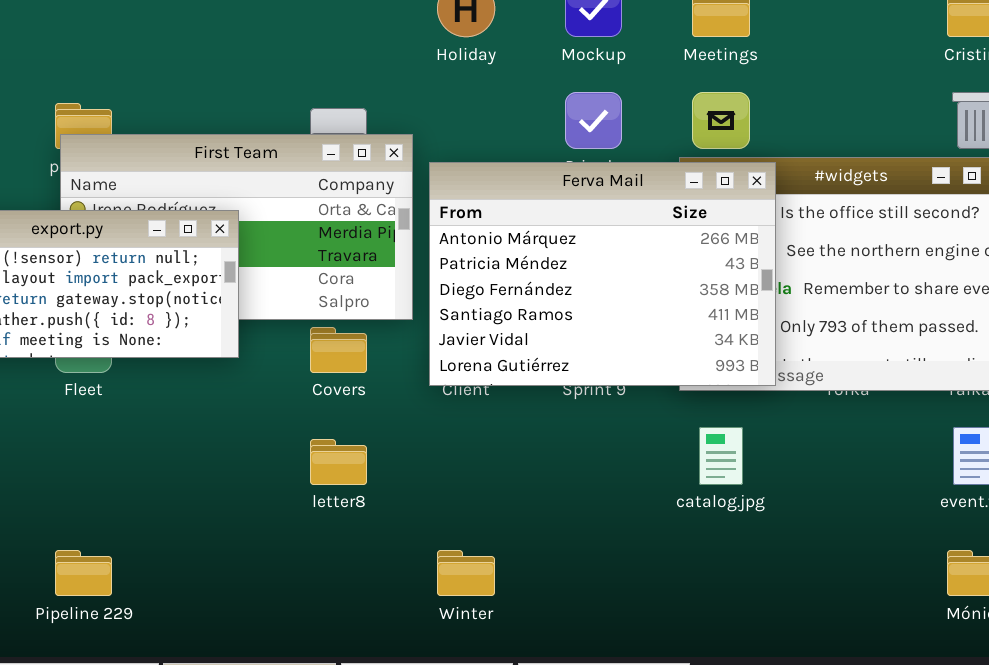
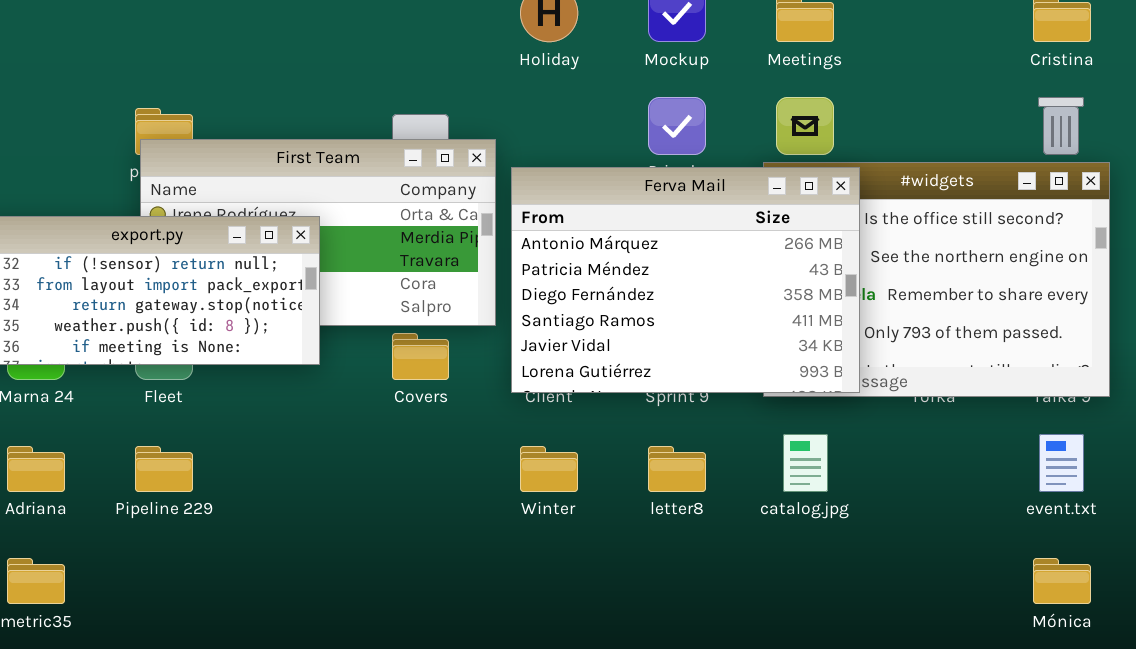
letter8: [310,439,367,485] -> [648,446,706,492], moved
Pipeline 229: [55,550,112,596] -> [135,446,193,492], moved
Winter: [437,550,495,596] -> [520,446,578,492], moved

